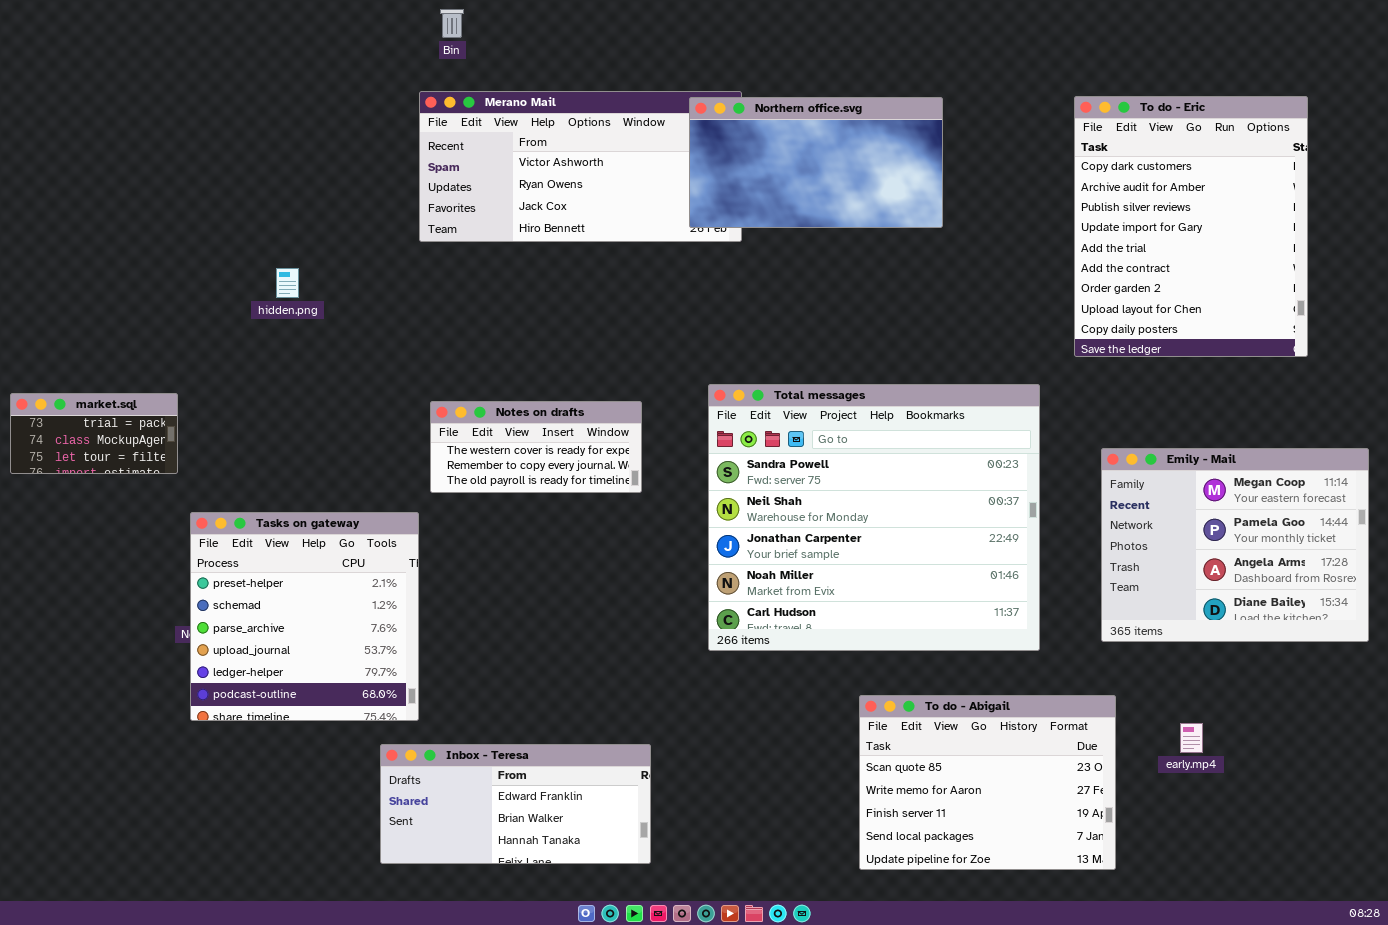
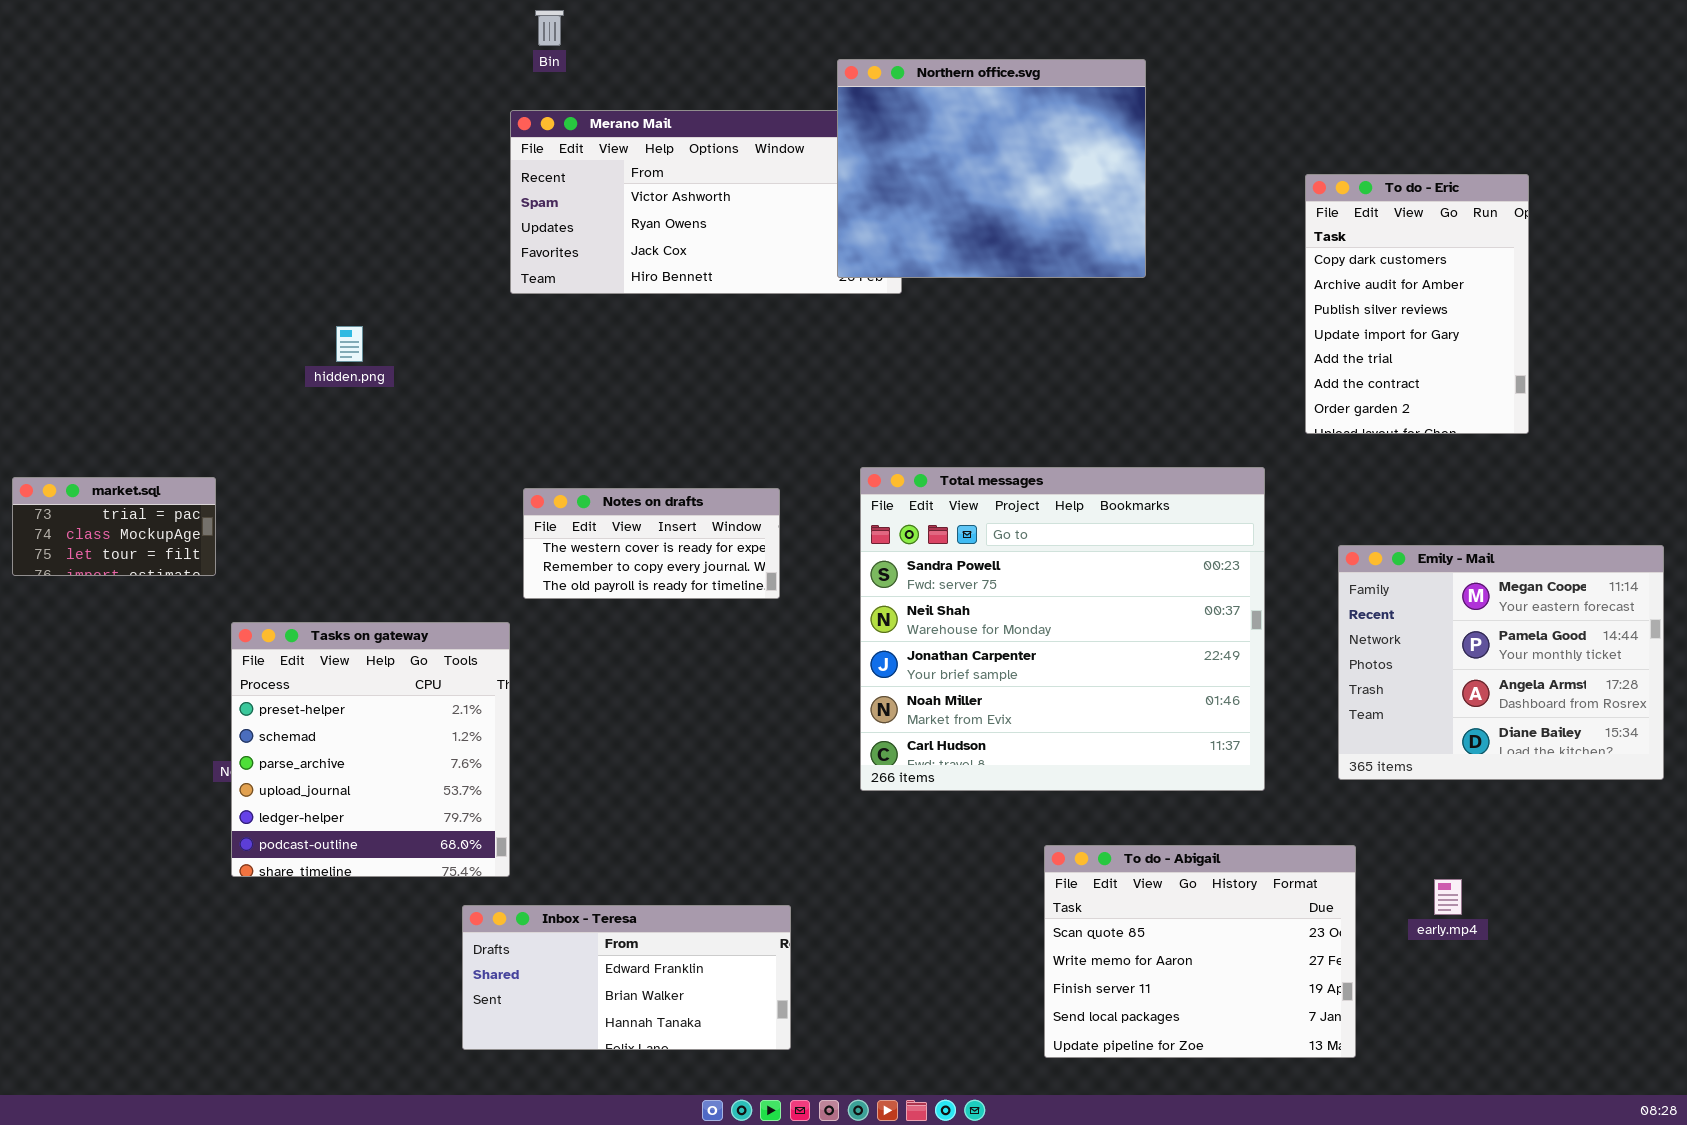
To do - Eric: [1074,96,1308,357] -> [1305,174,1529,434], resized
Northern office.svg: [689,97,943,228] -> [837,59,1146,278], resized

